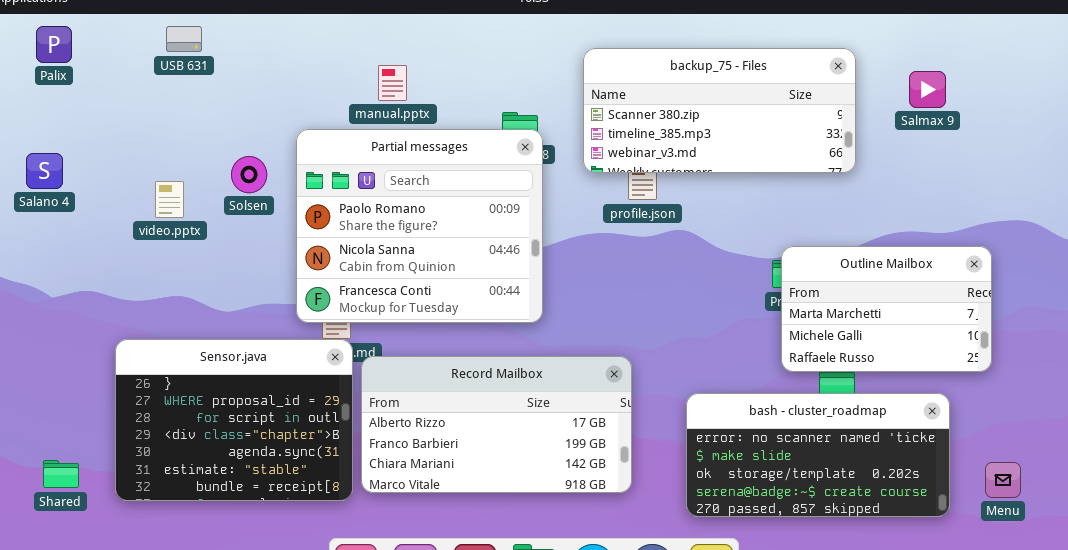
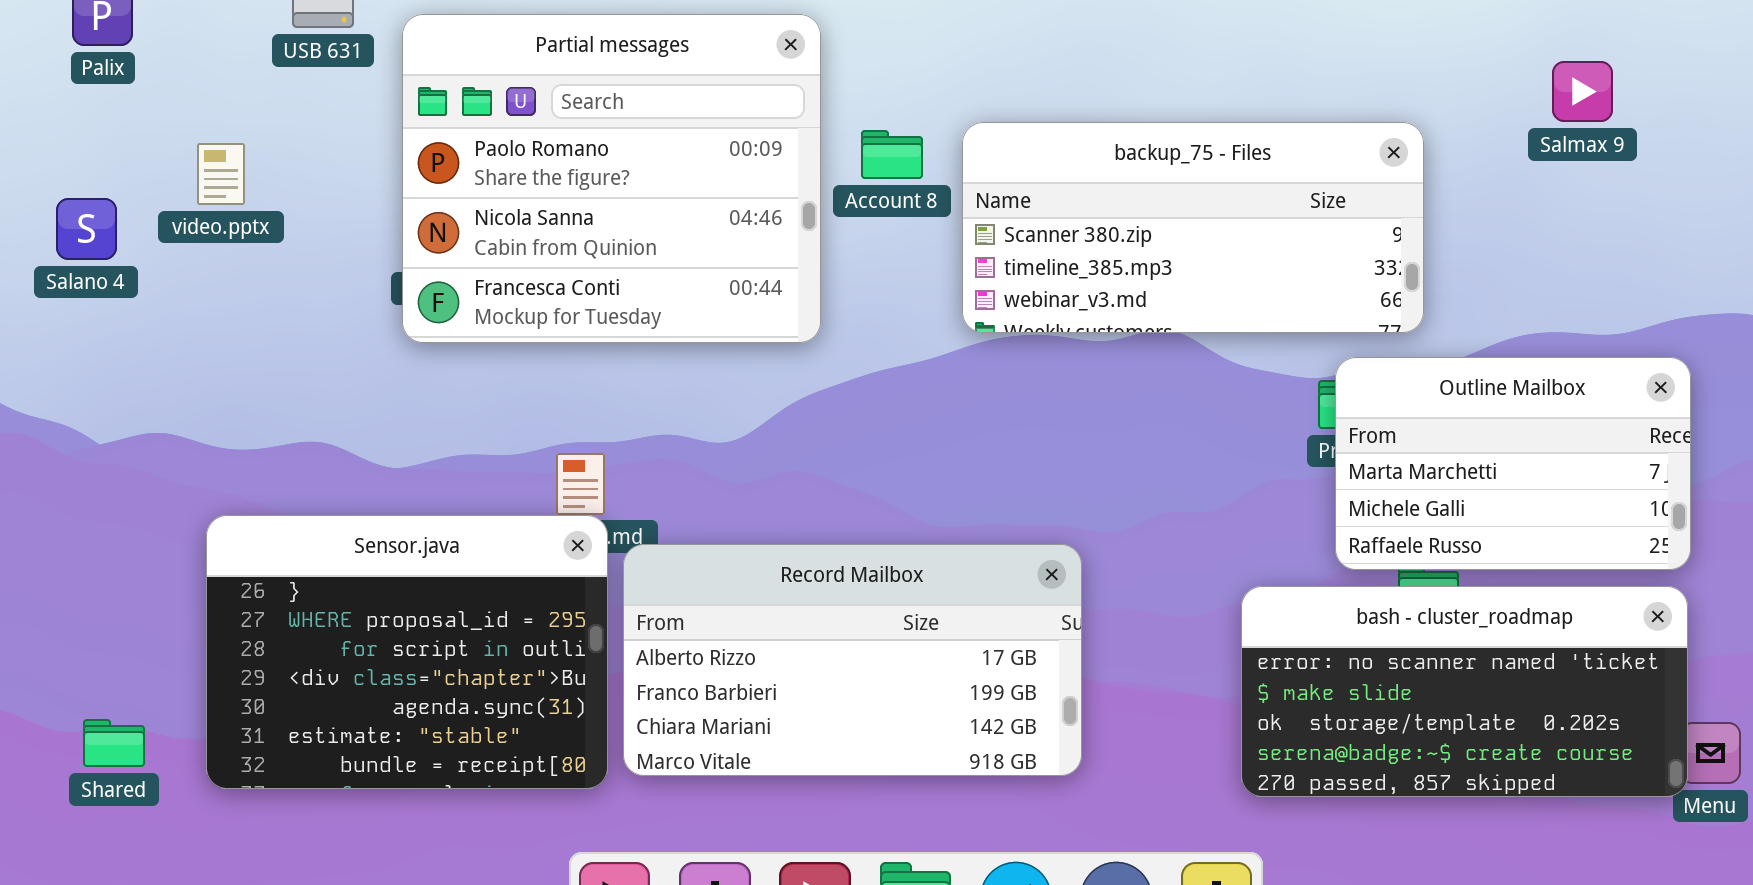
backup_75 - Files: [583,48,856,173] -> [962,122,1424,333], moved
Partial messages: [296,129,543,323] -> [402,14,821,343], moved
video.pptx: [155,181,184,218] -> [197,143,245,205], moved
bash - cluster_roadmap: [686,393,950,517] -> [1241,586,1688,797], moved

